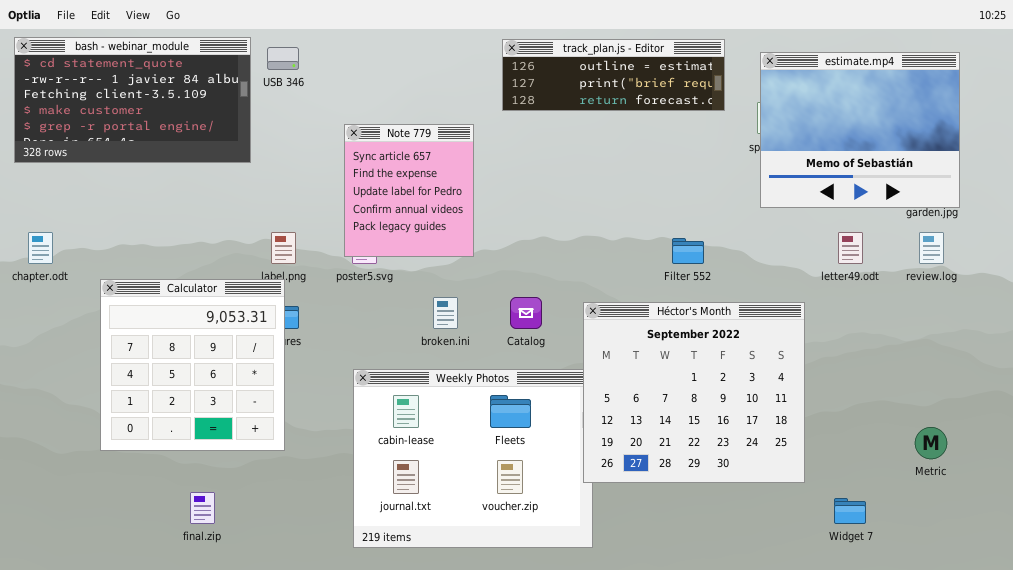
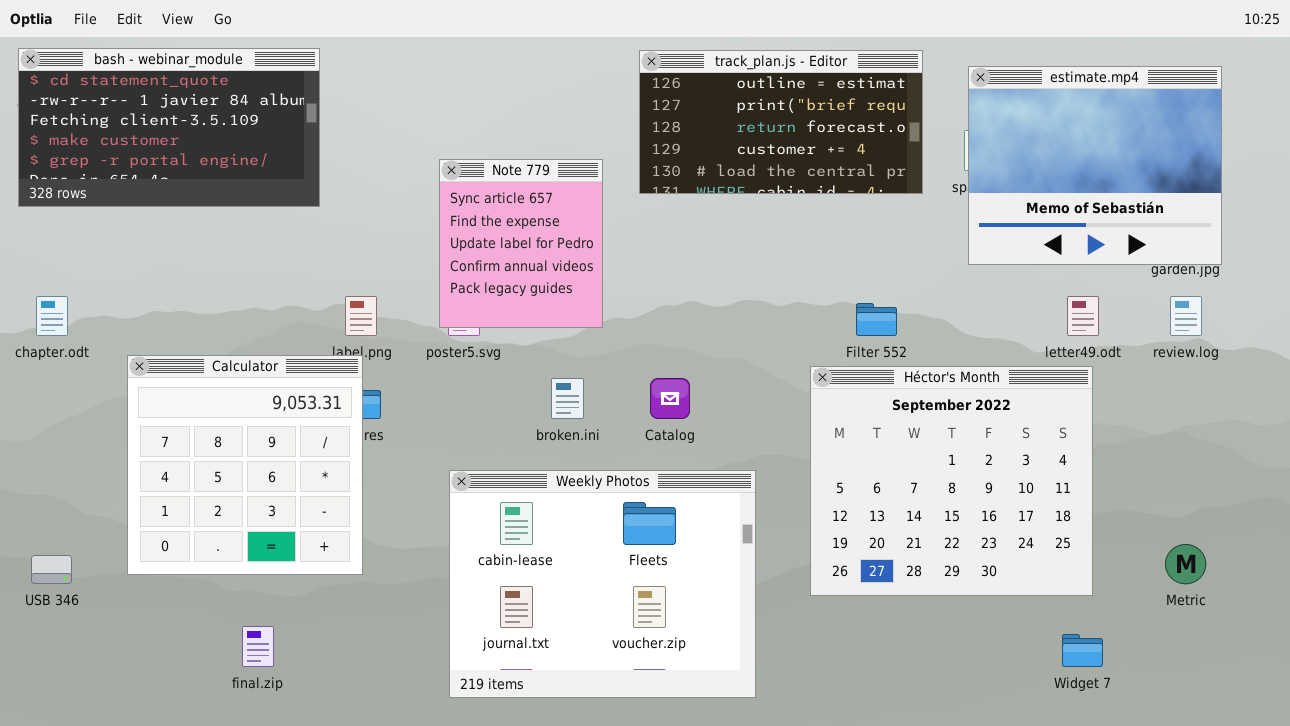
track_plan.js - Editor: [502,39,725,111] -> [639,50,923,194], resized
USB 346: [267,47,299,70] -> [31,555,72,584], moved
Héctor's Month: [583,302,805,483] -> [810,366,1093,596], moved

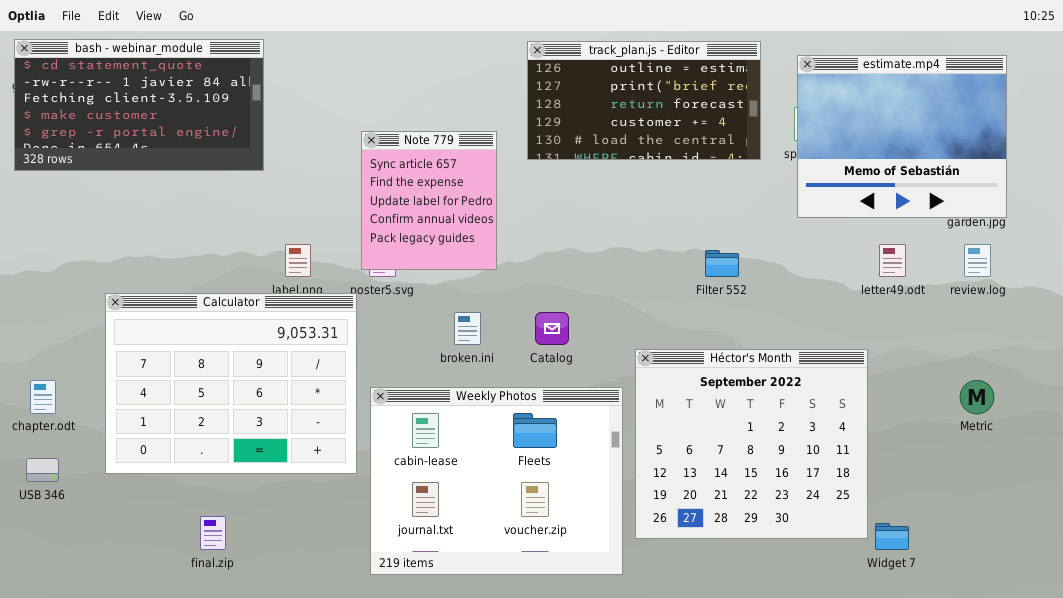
chapter.odt: [36,296,68,336] -> [30,380,56,414], moved
Calculator: [127,355,363,575] -> [105,293,357,474], resized
Héctor's Month: [810,366,1093,596] -> [635,349,868,539], moved
Metric: [1165,544,1206,584] -> [960,380,994,414], moved

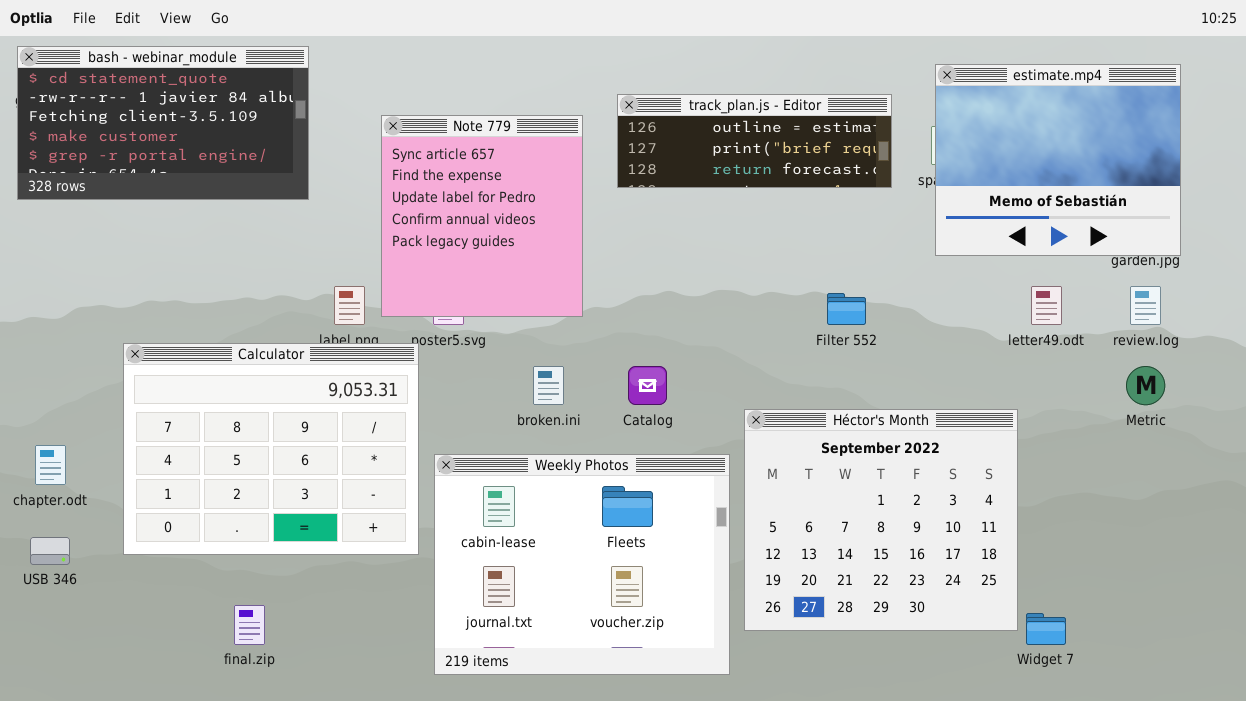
track_plan.js - Editor: [527,41,761,160] -> [617,94,892,188], resized
Note 779: [361,131,497,270] -> [381,115,583,317], resized
Metric: [960,380,994,414] -> [1126,366,1165,405], moved

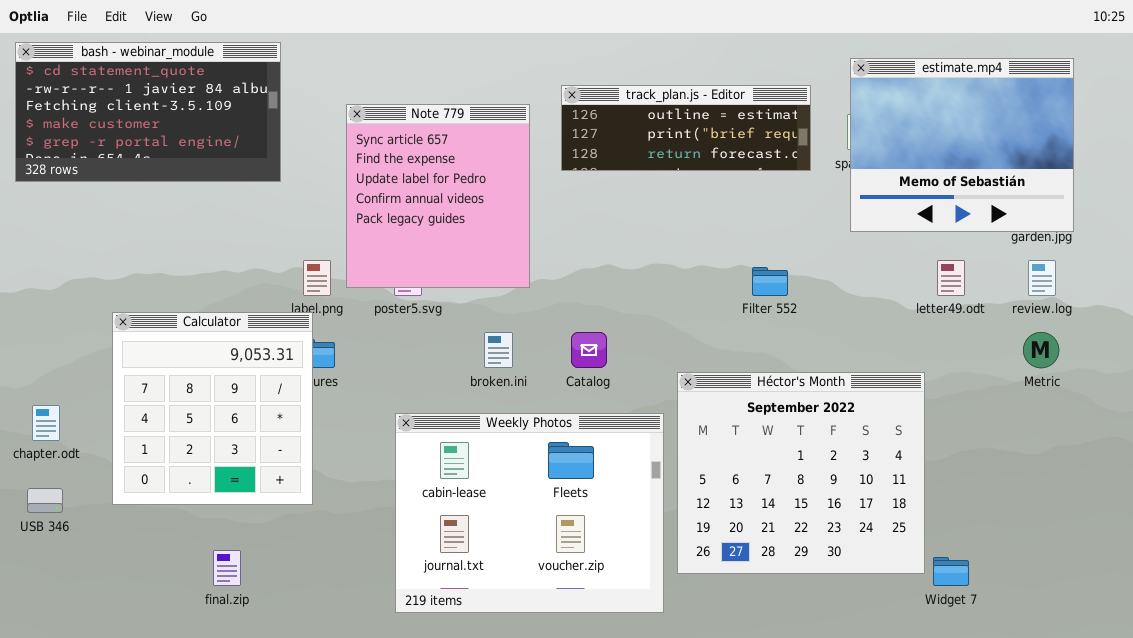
Calculator: [123,343,419,555] -> [112,312,313,505], resized

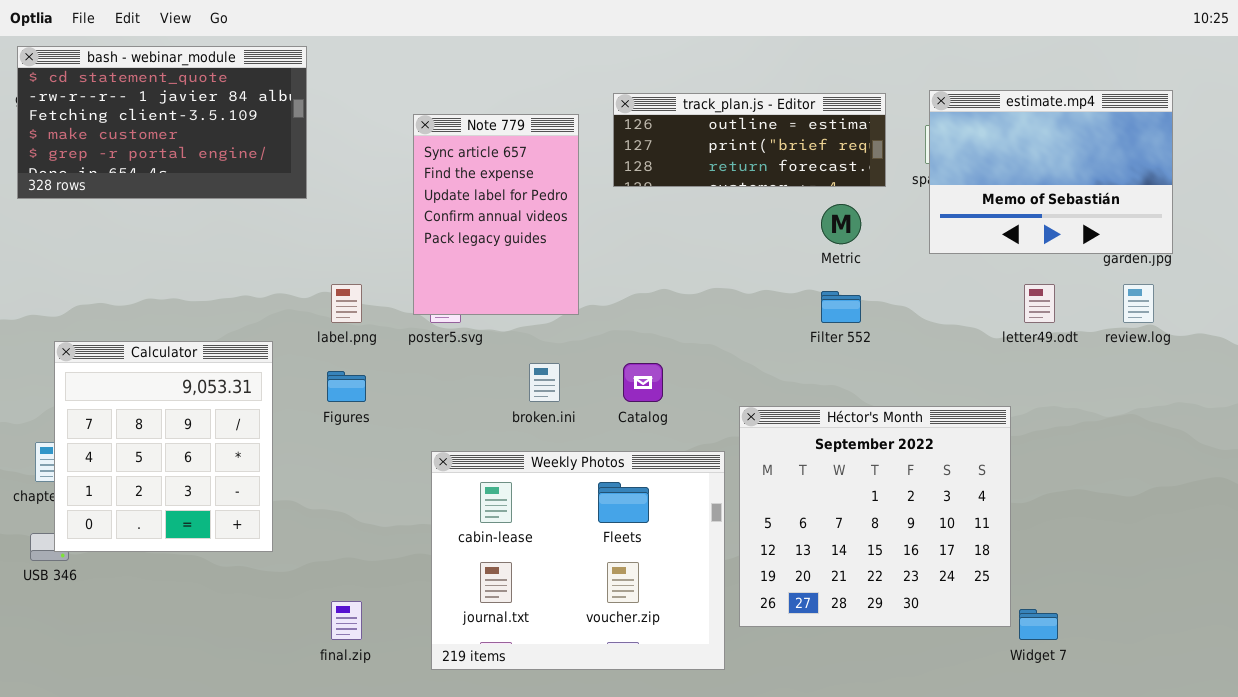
estimate.mp4: [850,58,1074,232] -> [929,90,1173,254], resized
Note 779: [346,104,530,288] -> [413,114,579,315], resized
Calculator: [112,312,313,505] -> [54,341,273,552], moved
Metric: [1023,332,1059,368] -> [821,204,861,244], moved
final.zip: [213,550,241,586] -> [331,601,362,640], moved

